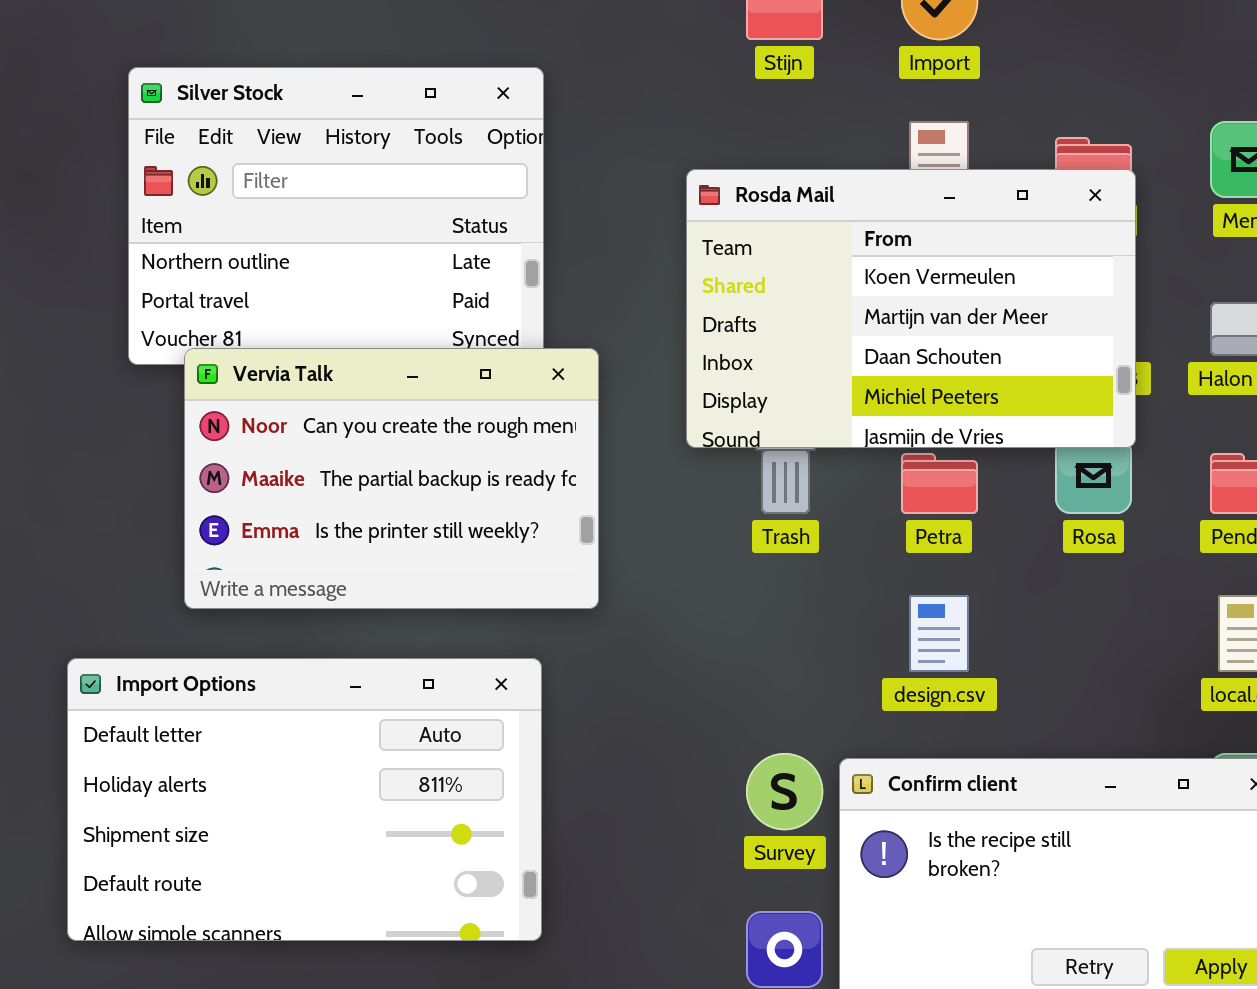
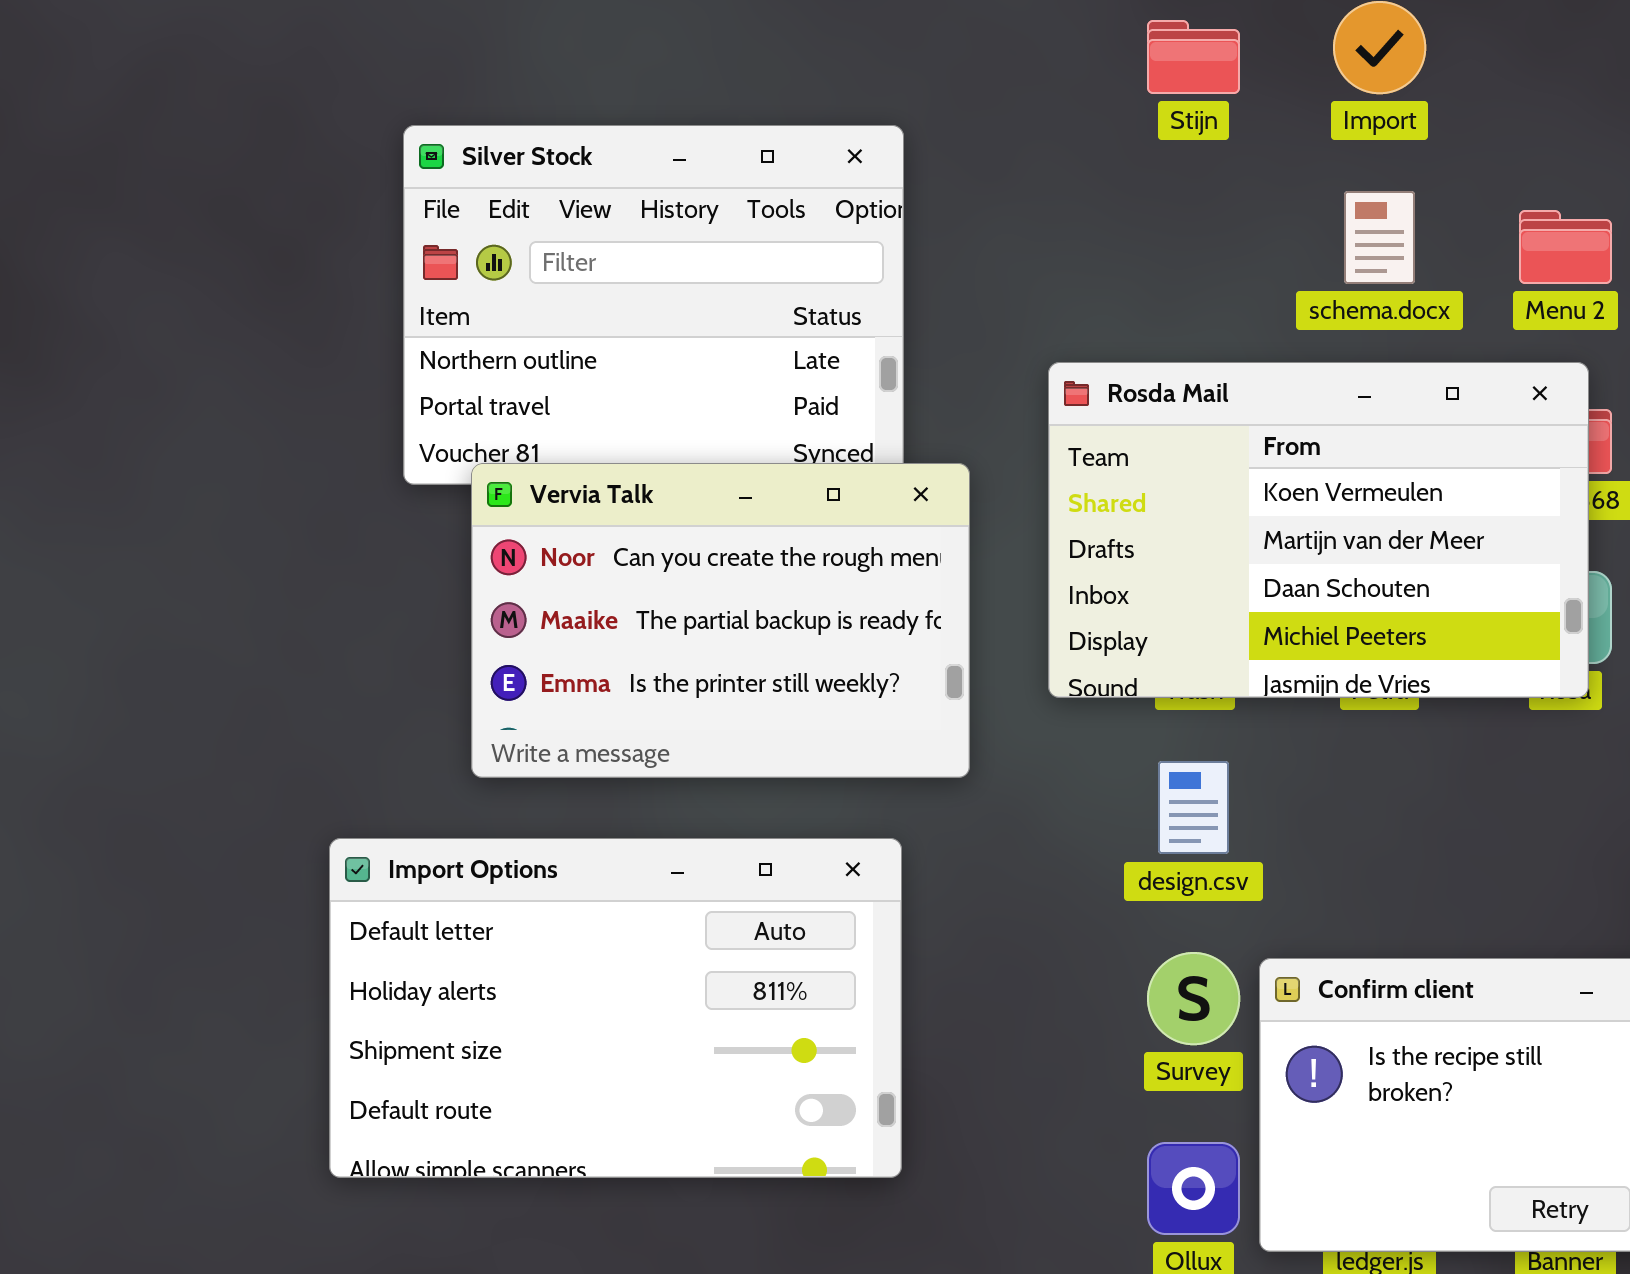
Rosda Mail: [686,169,1136,448] -> [1048,362,1589,698], moved
design.csv: [909,595,969,672] -> [1158,761,1229,854], moved

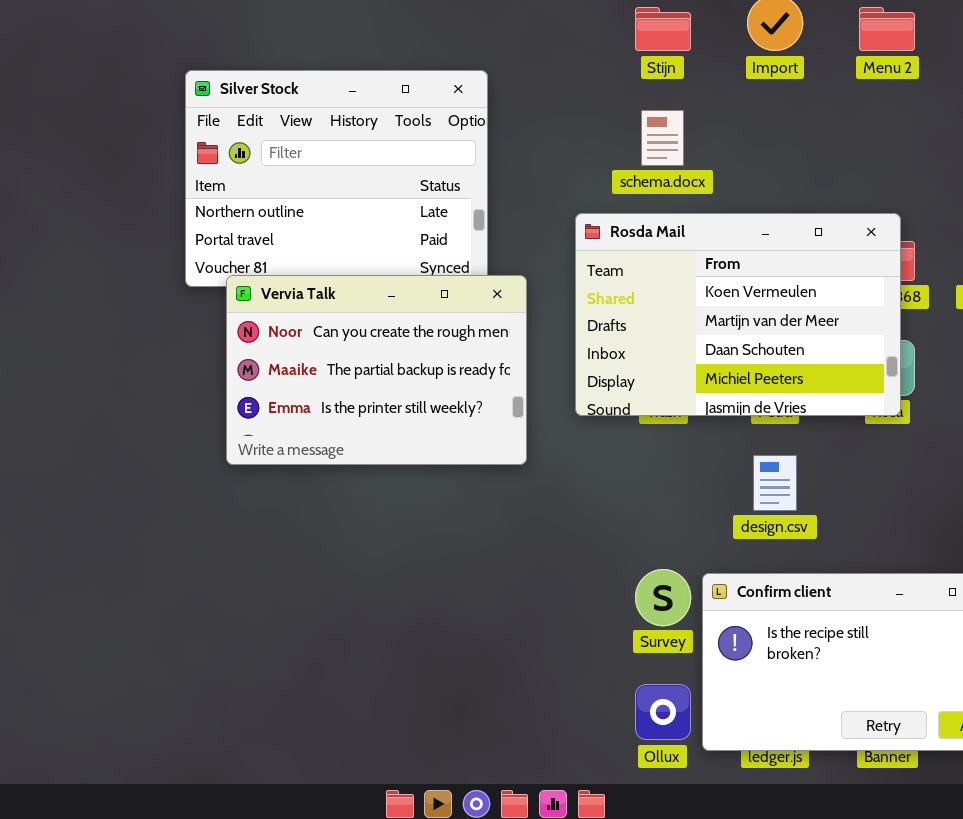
schema.docx: [1344,191,1415,284] -> [641,110,684,166], moved
Menu 2: [1519,210,1612,284] -> [859,7,915,51], moved
design.csv: [1158,761,1229,854] -> [753,455,797,511], moved
Import Options: [329,838,902,1178] -> none, closed

